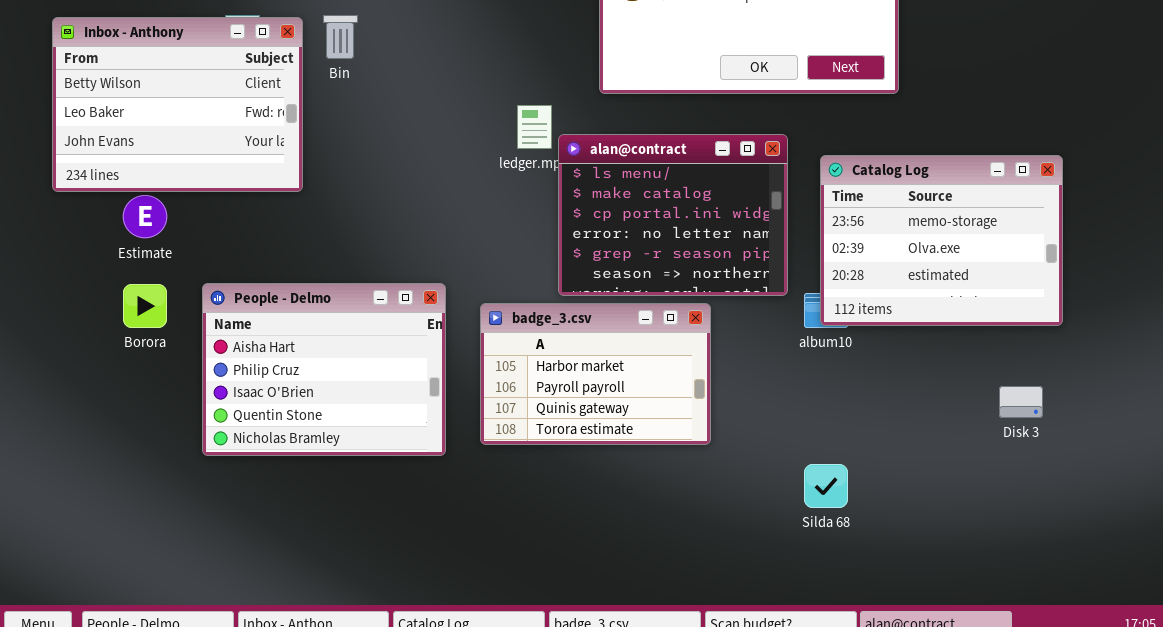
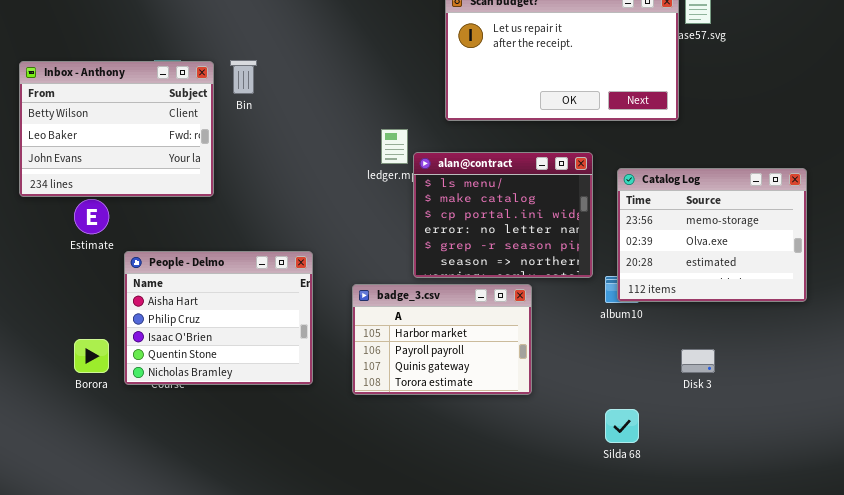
People - Delmo: [202,283,446,456] -> [124,251,313,385], moved
Borora: [123,284,167,328] -> [74,339,109,373], moved
Disk 3: [999,386,1043,418] -> [681,349,715,373], moved

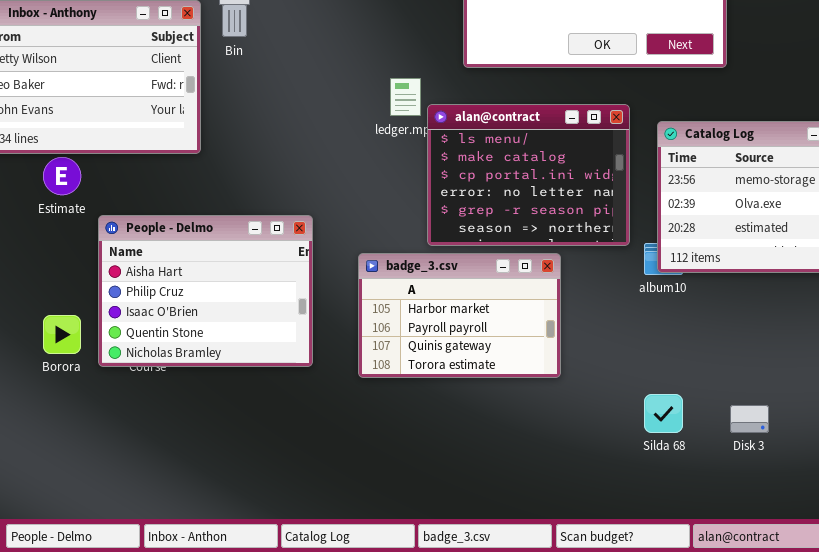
Disk 3: [681,349,715,373] -> [730,405,769,433], moved

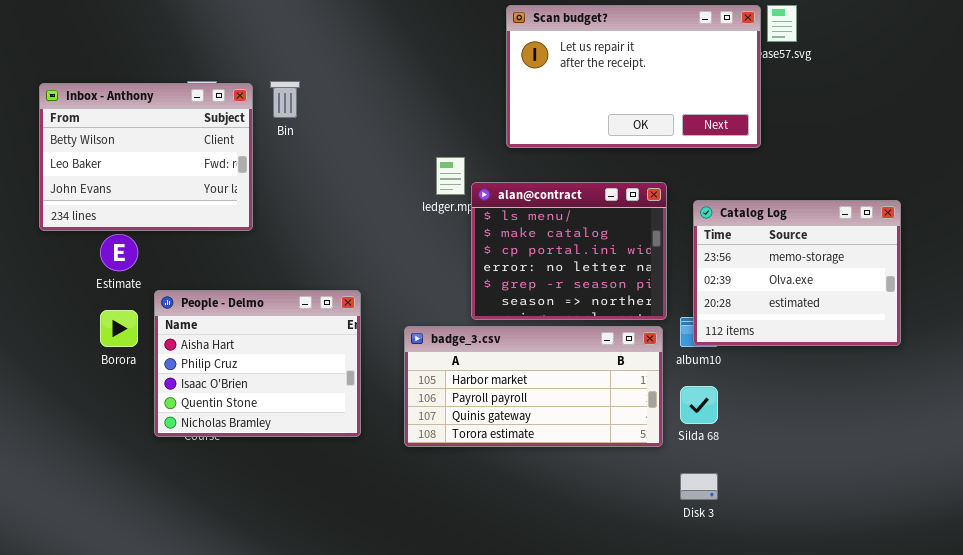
badge_3.csv: [358,253,561,378] -> [404,326,663,447], resized
Borora: [43,315,81,354] -> [100,310,138,347], moved
Silda 68: [644,394,683,433] -> [680,386,718,424], moved
Disk 3: [730,405,769,433] -> [680,473,718,500], moved

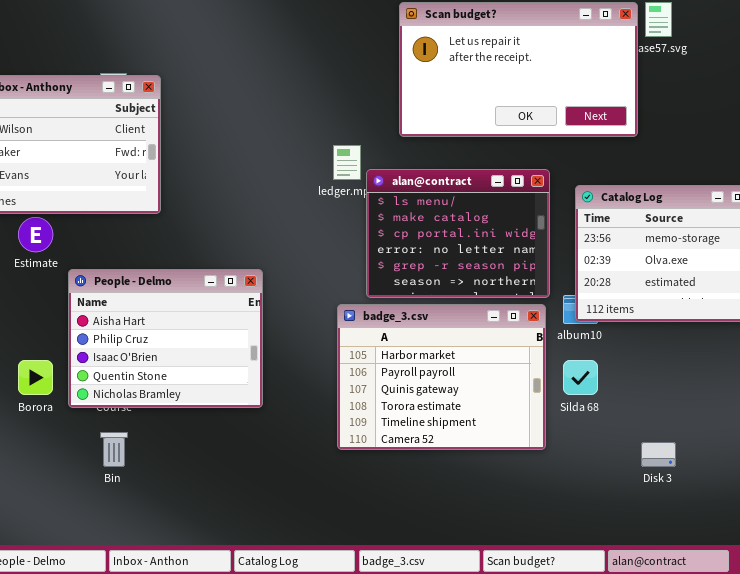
Bin: [270,81,300,118] -> [100,432,128,467], moved
Borora: [100,310,138,347] -> [18,360,53,395], moved
badge_3.csv: [404,326,663,447] -> [337,304,546,450], resized
Disk 3: [680,473,718,500] -> [641,442,676,467], moved

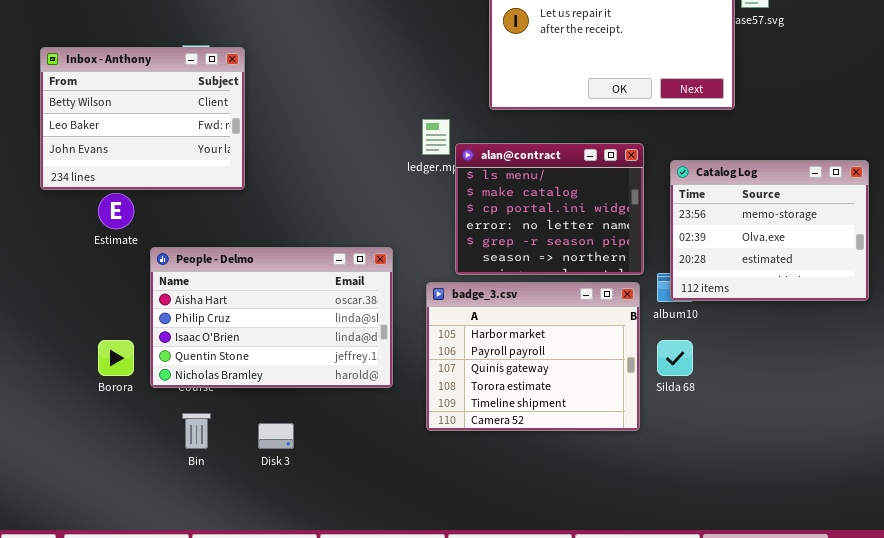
People - Delmo: [68,269,263,408] -> [150,247,393,388], resized
Disk 3: [641,442,676,467] -> [258,423,294,449], moved

